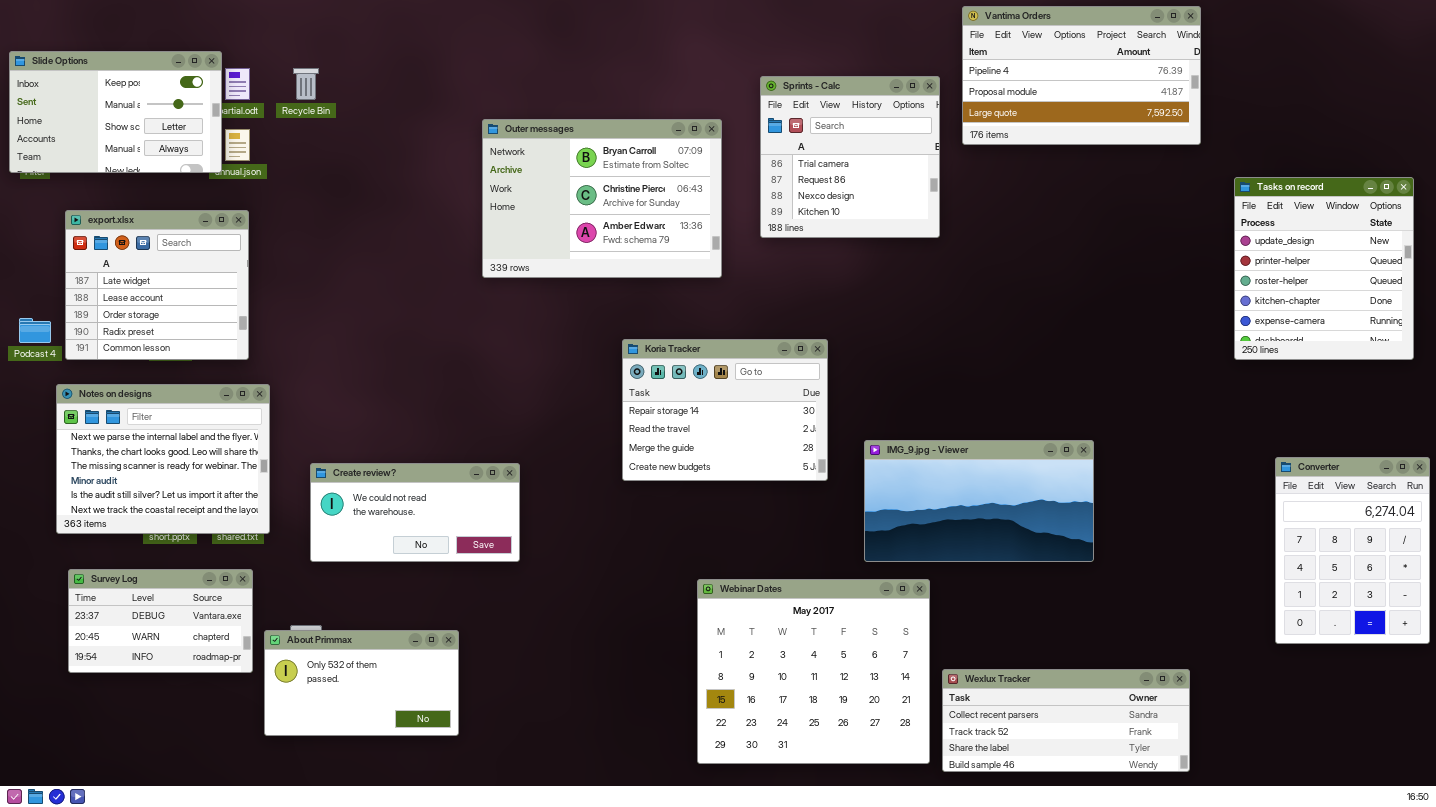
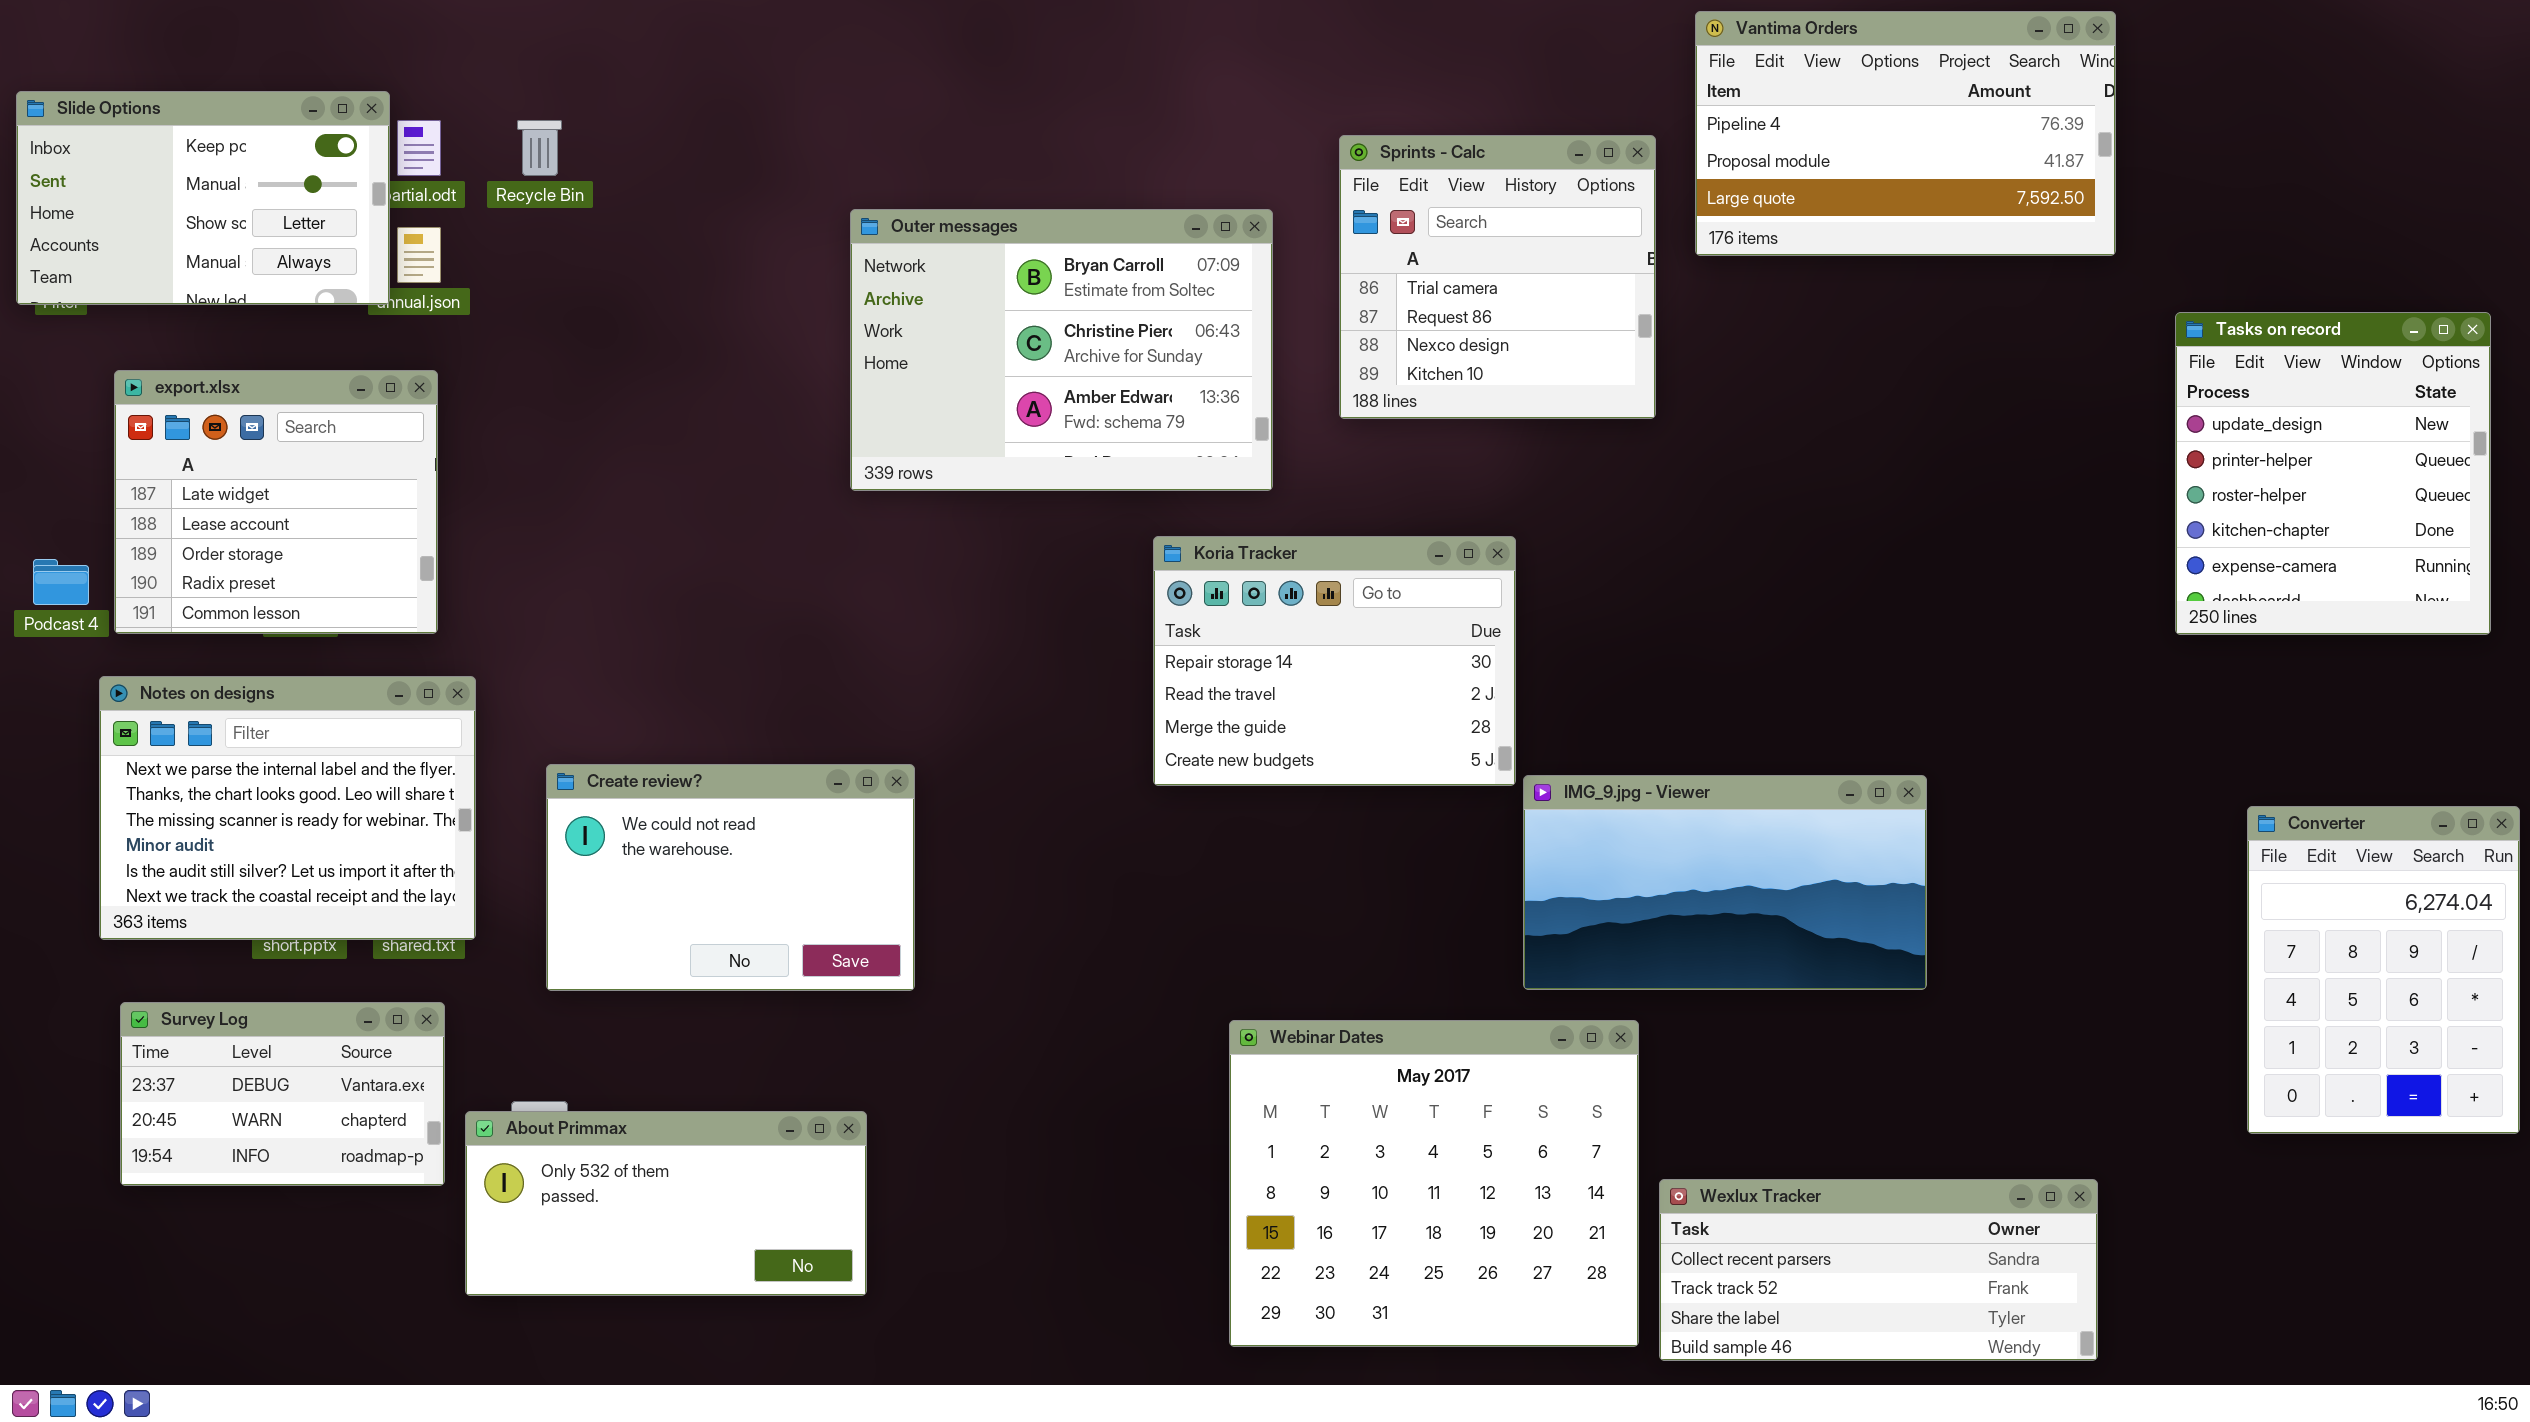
Koria Tracker: [622,339,828,481] -> [1153,536,1516,786], moved
Create review?: [310,463,520,562] -> [546,764,915,991], resized
About Primmax: [264,630,459,736] -> [465,1111,867,1296], resized

